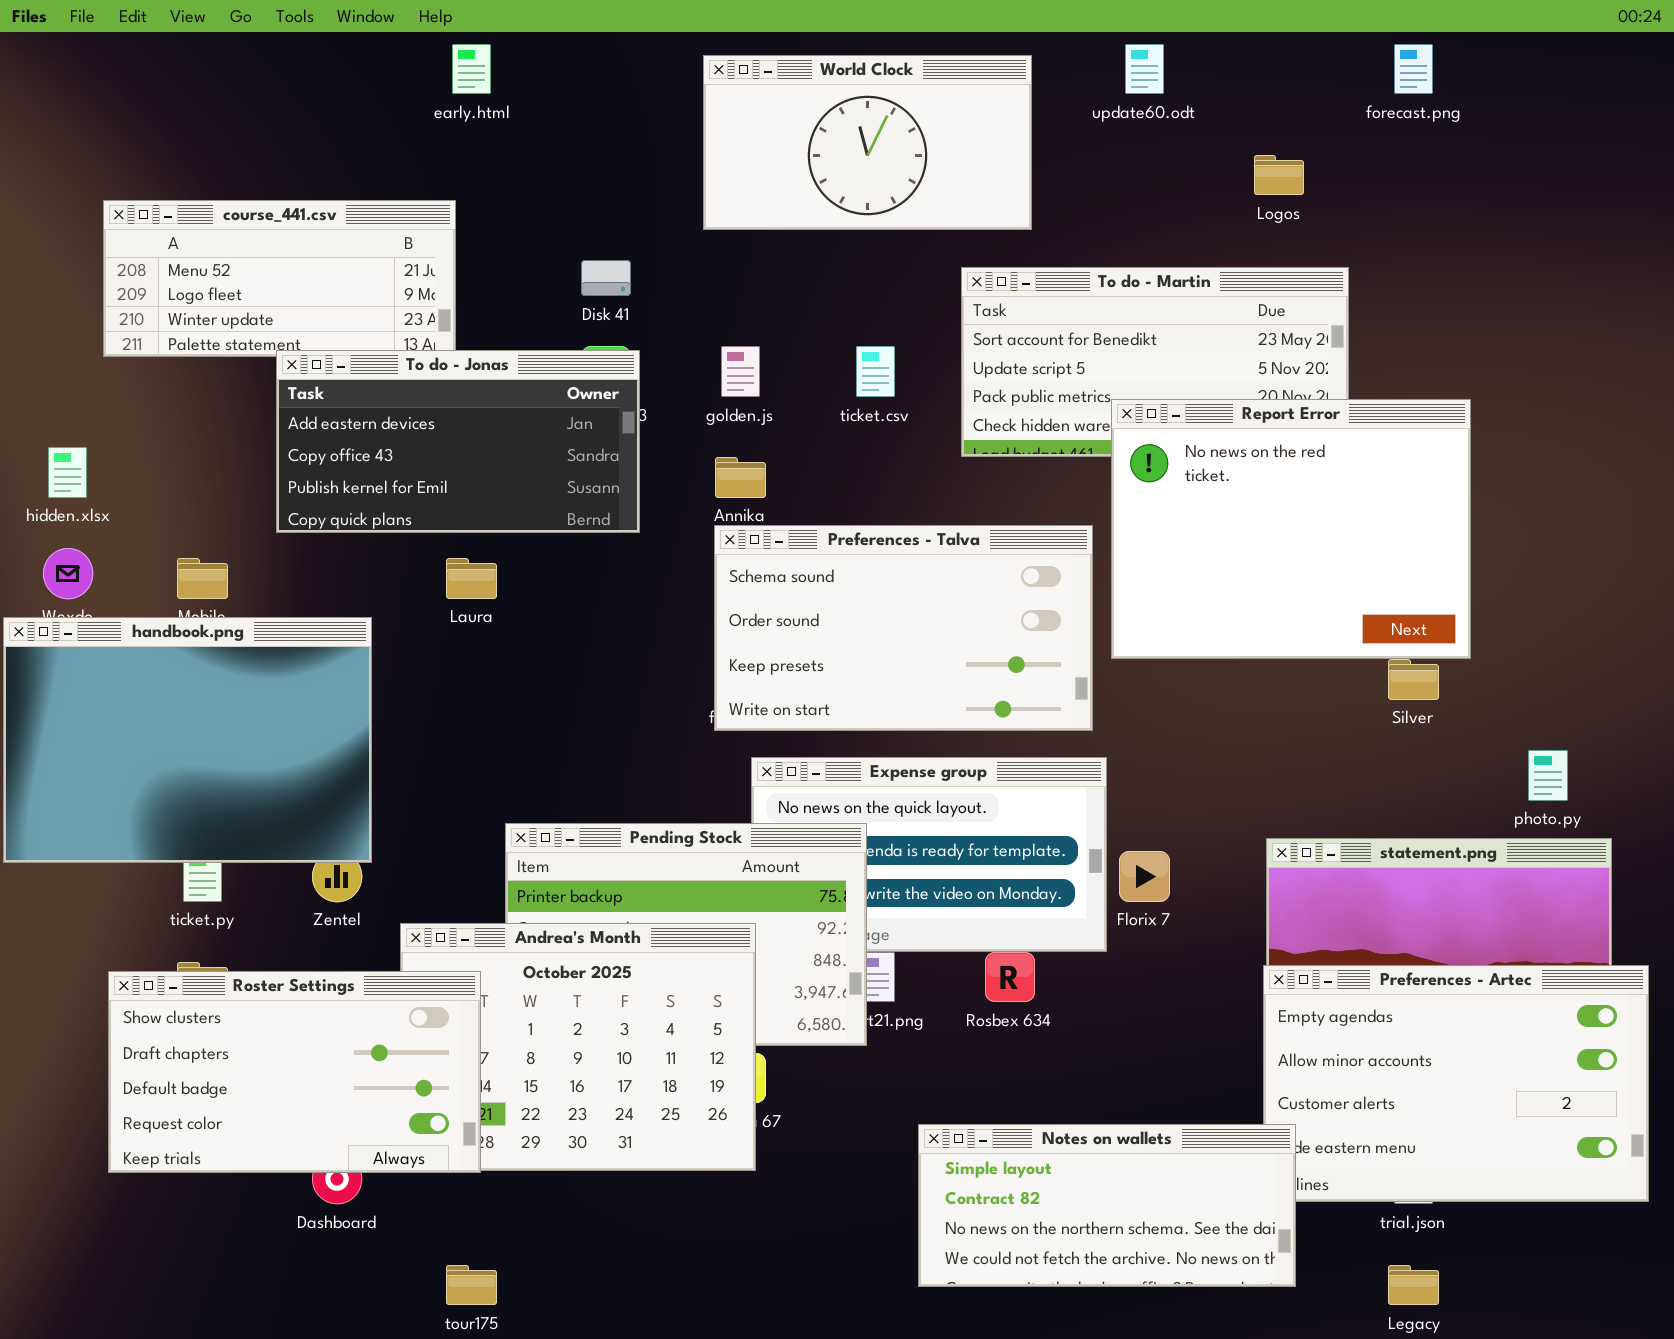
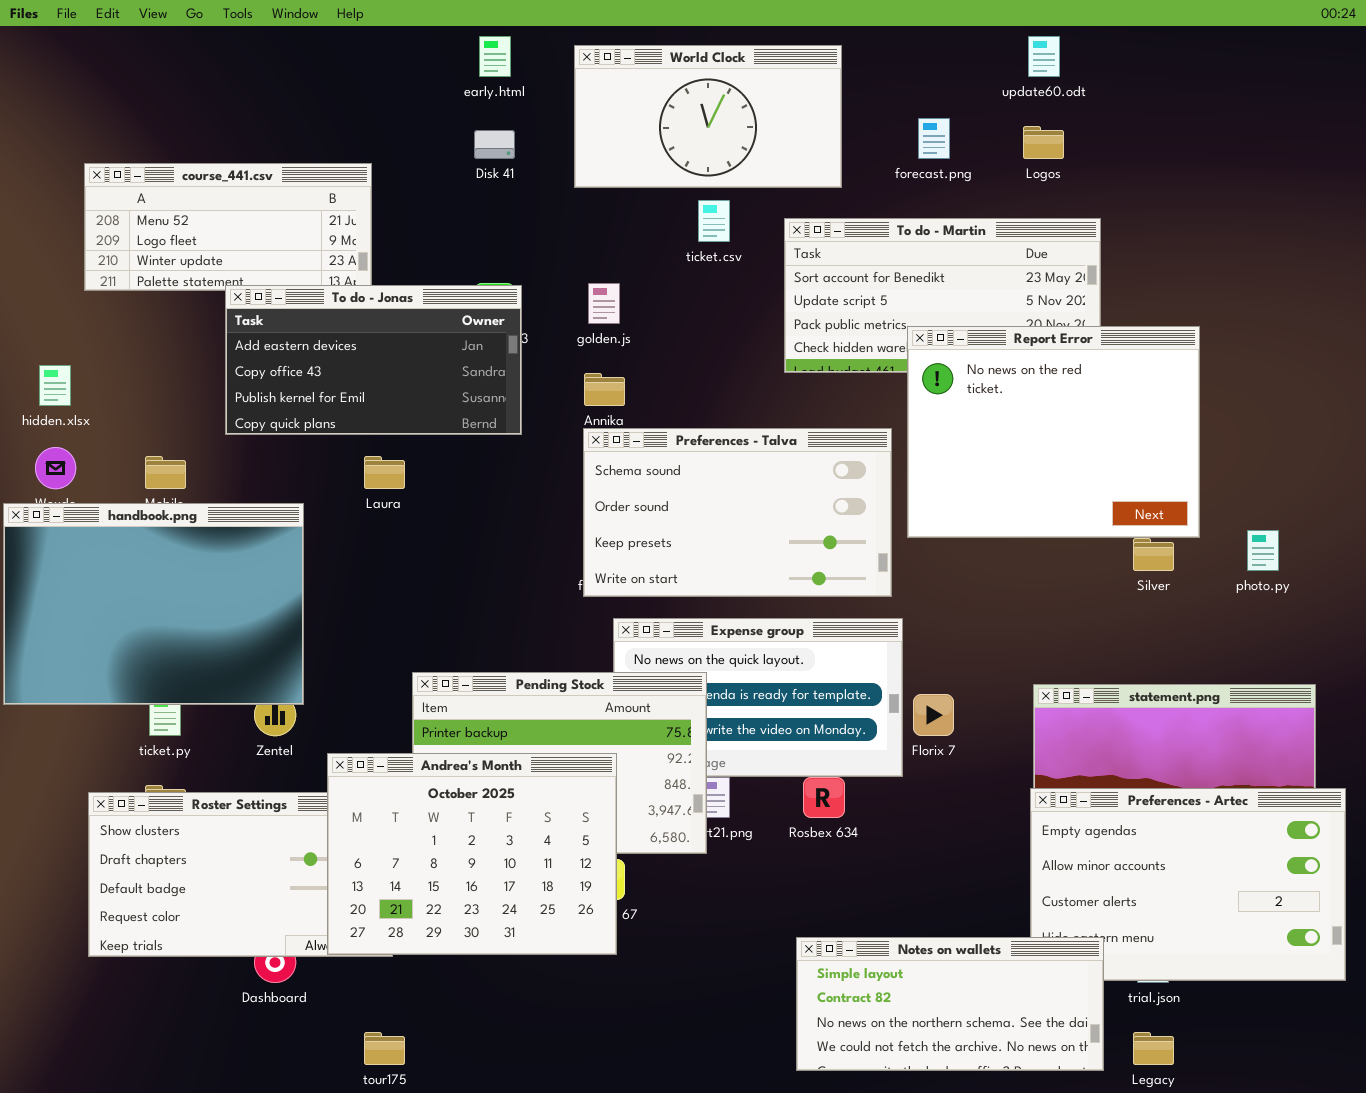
early.html: [452,44,491,94] -> [479,36,511,77], moved
update60.odt: [1125,44,1164,94] -> [1028,36,1060,77], moved
forecast.png: [1394,44,1433,94] -> [918,118,950,159], moved
Disk 41: [581,260,631,296] -> [474,130,515,159], moved
ticket.csv: [856,346,895,397] -> [698,200,730,242], moved
photo.py: [1528,750,1568,801] -> [1247,530,1279,571], moved
Andrea's Month: [400,923,756,1171] -> [327,753,617,955], raised
Notes on wallets: [918,1124,1296,1287] -> [796,937,1104,1071], moved

